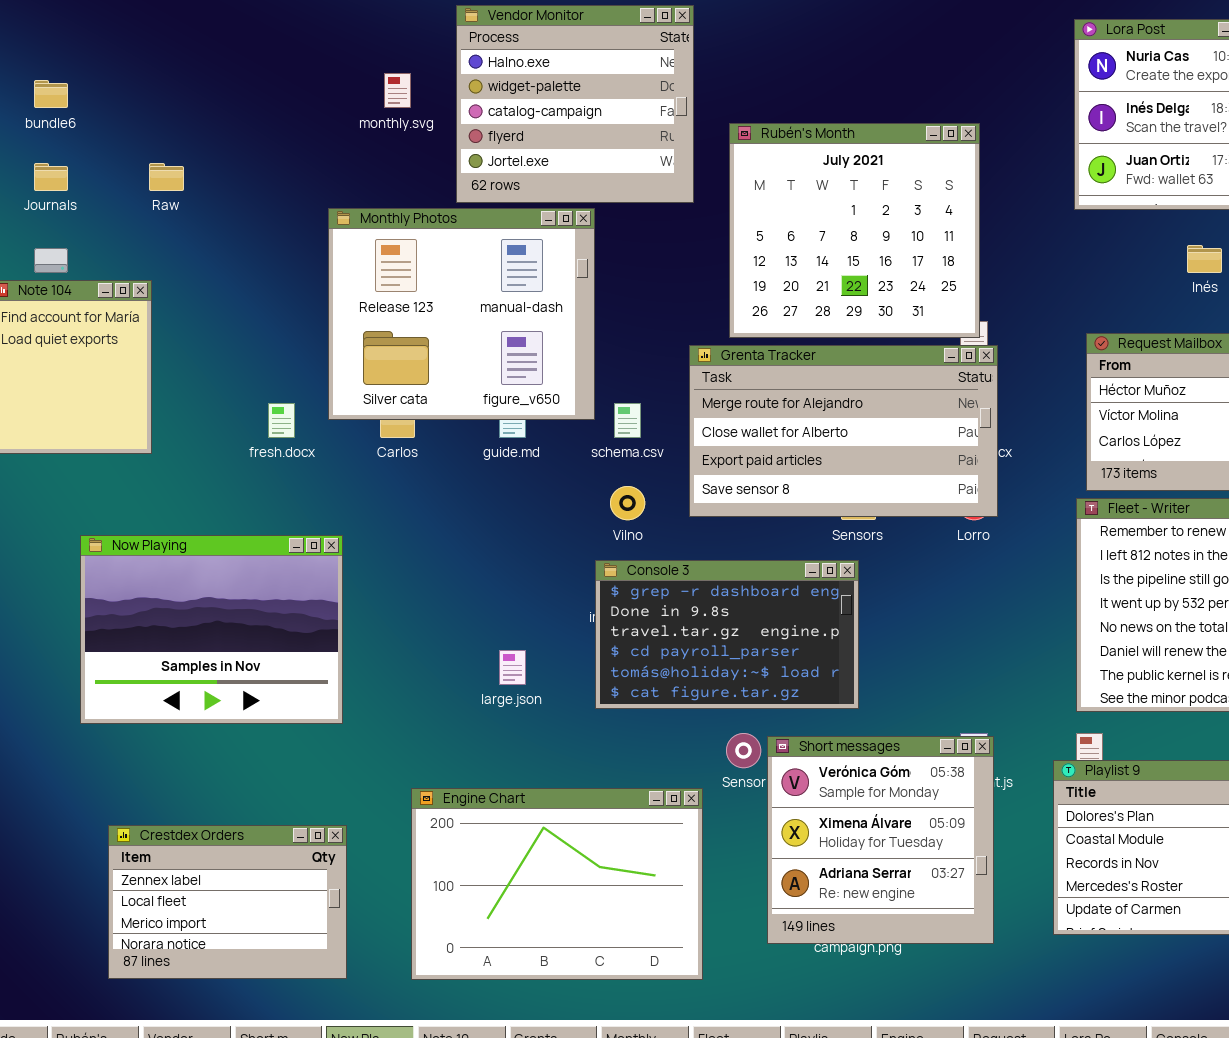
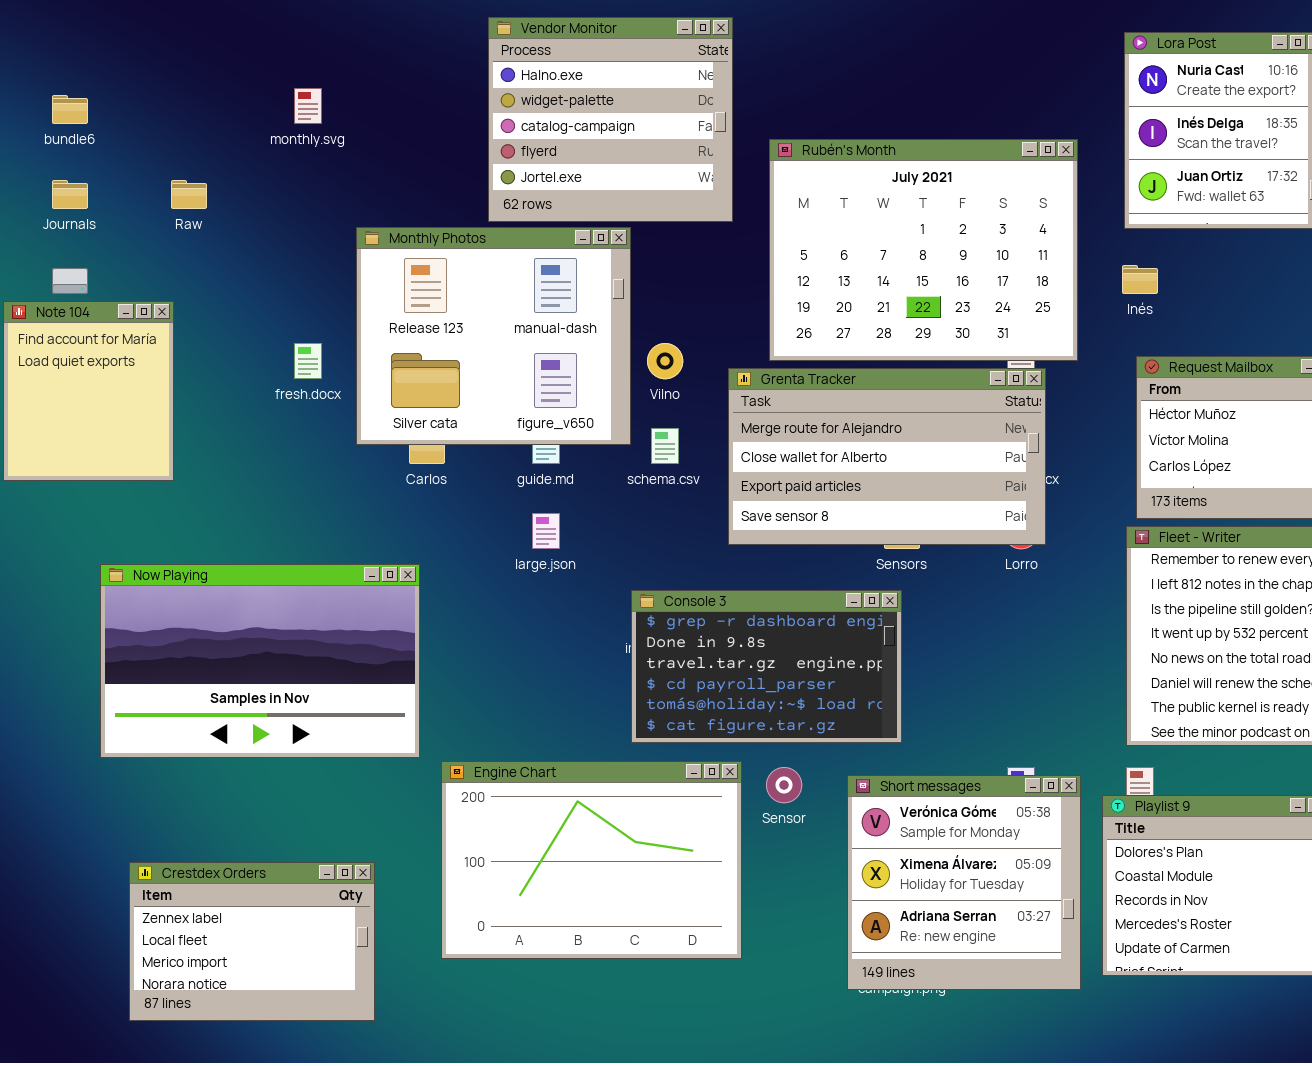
monthly.svg: [384,73,411,108] -> [294,88,322,124], moved
Rubén's Month: [729,123,980,338] -> [769,139,1078,361], resized
Inés: [1187,245,1222,273] -> [1122,265,1158,294], moved
fresh.docx: [268,403,295,438] -> [294,343,322,379], moved
Vilno: [610,486,645,520] -> [647,343,683,379], moved
Now Playing: [80,535,343,724] -> [100,564,420,758], resized
large.json: [499,650,526,685] -> [532,513,560,549], moved
Short messages: [767,736,994,944] -> [847,775,1081,990], moved
Engine Chart: [411,788,703,980] -> [441,761,742,959], moved

